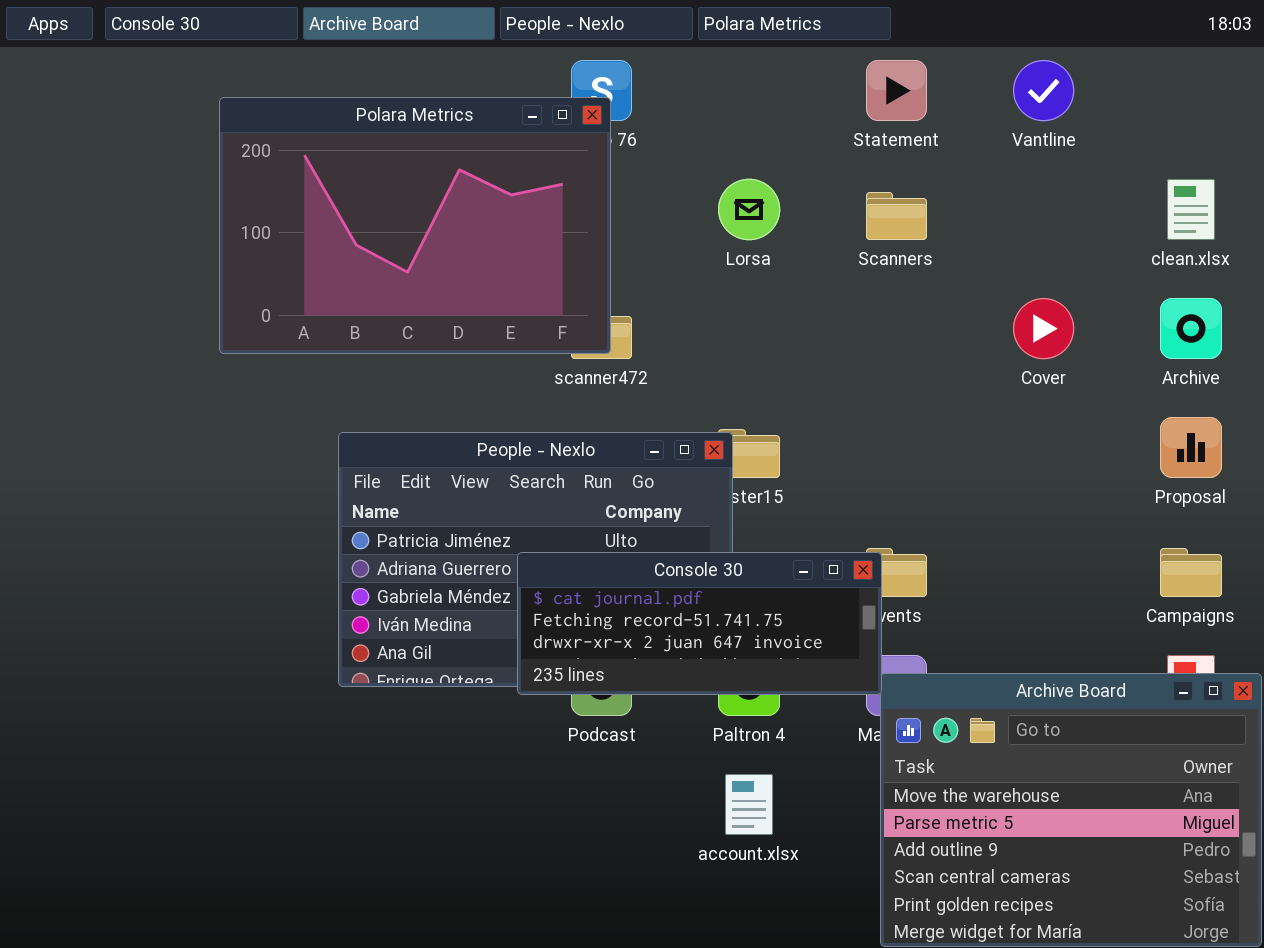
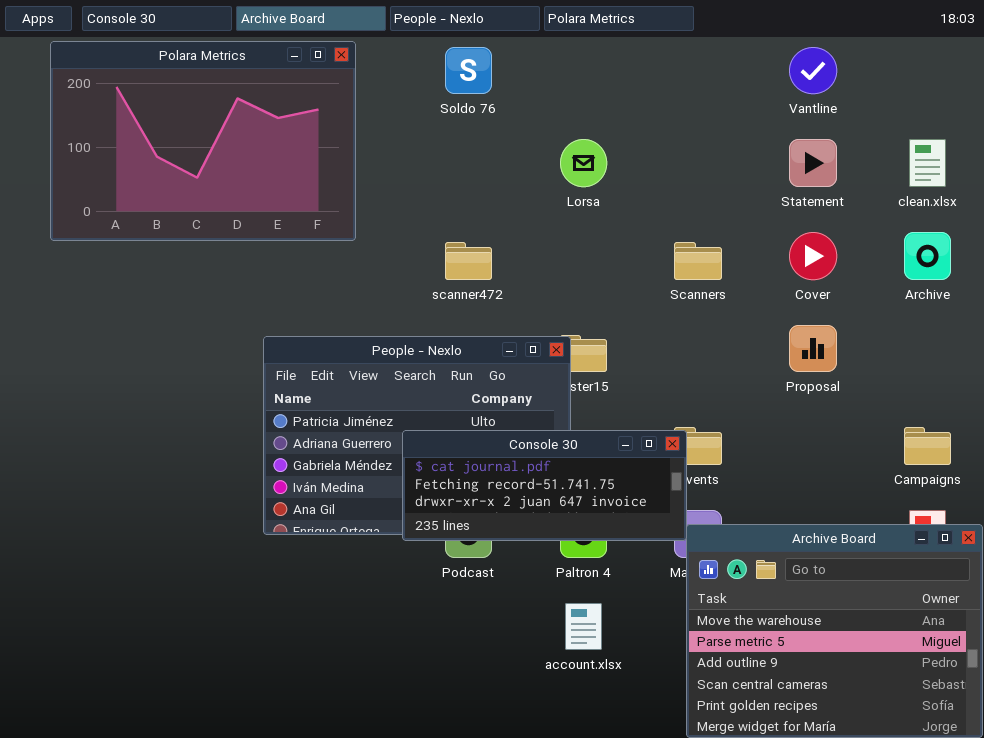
Statement: [866,60,927,121] -> [789,139,837,187], moved
Polara Metrics: [219,97,611,354] -> [50,41,356,241], moved
Scanners: [866,192,927,240] -> [674,242,722,280], moved
Proposal: [1160,417,1222,478] -> [789,325,837,372], moved

